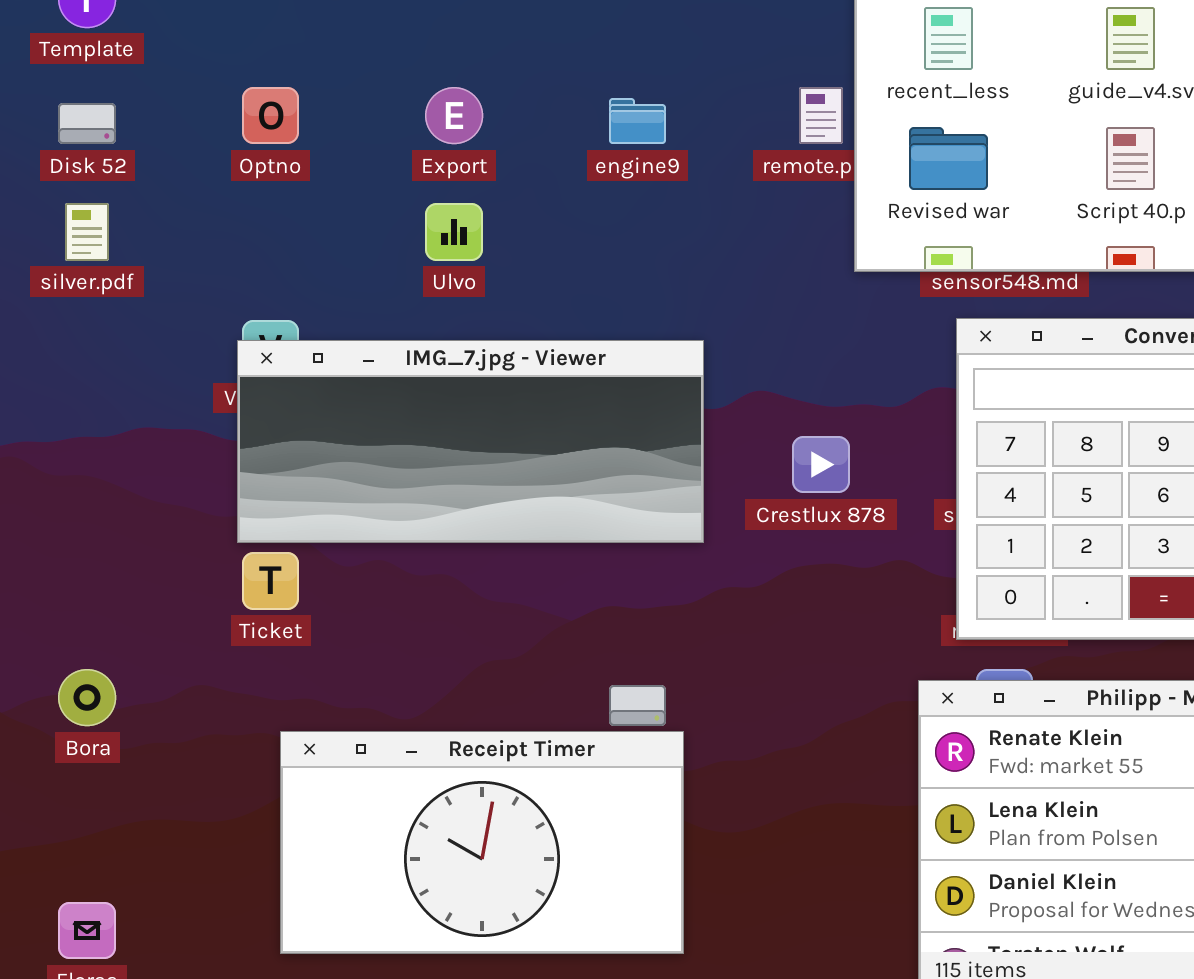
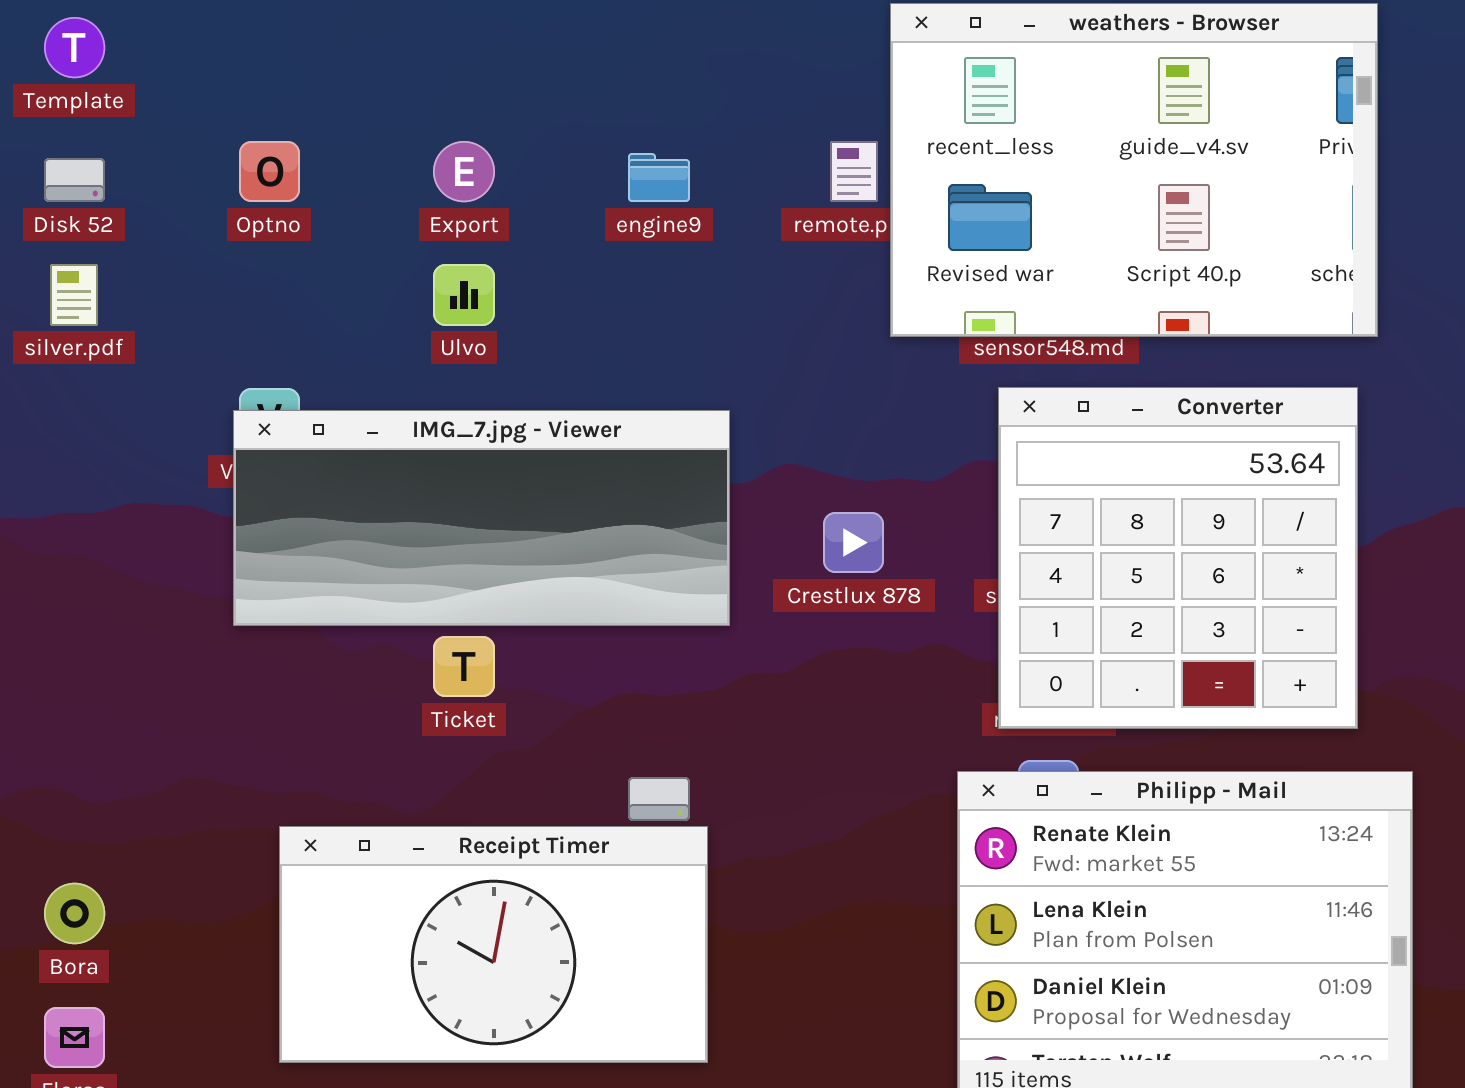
Ticket: [242,552,299,610] -> [433,636,495,697], moved
Bora: [58,669,116,726] -> [44,883,105,944], moved

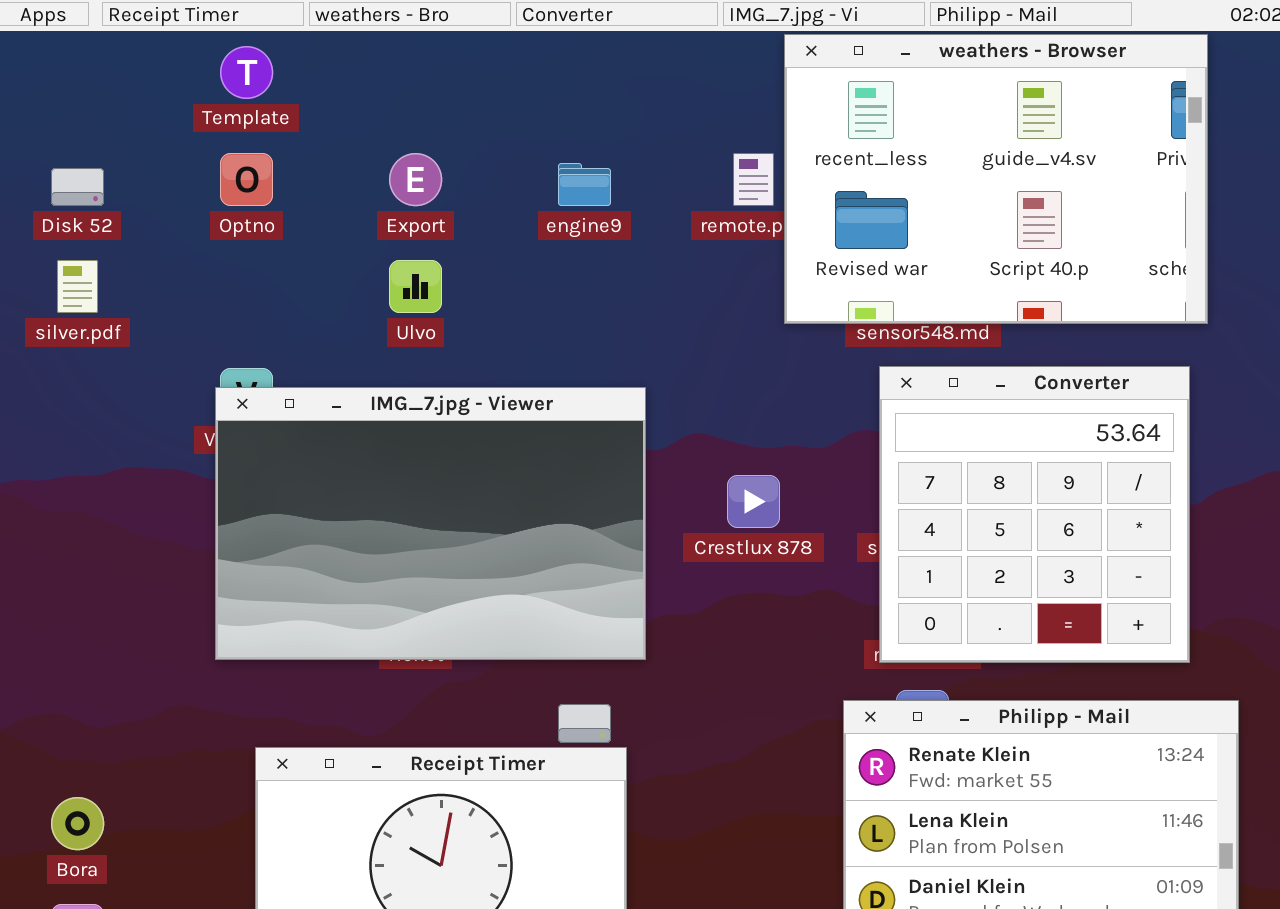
Template: [44,17,105,78] -> [220,46,273,99], moved
IMG_7.jpg - Viewer: [233,410,730,626] -> [215,387,646,660], resized

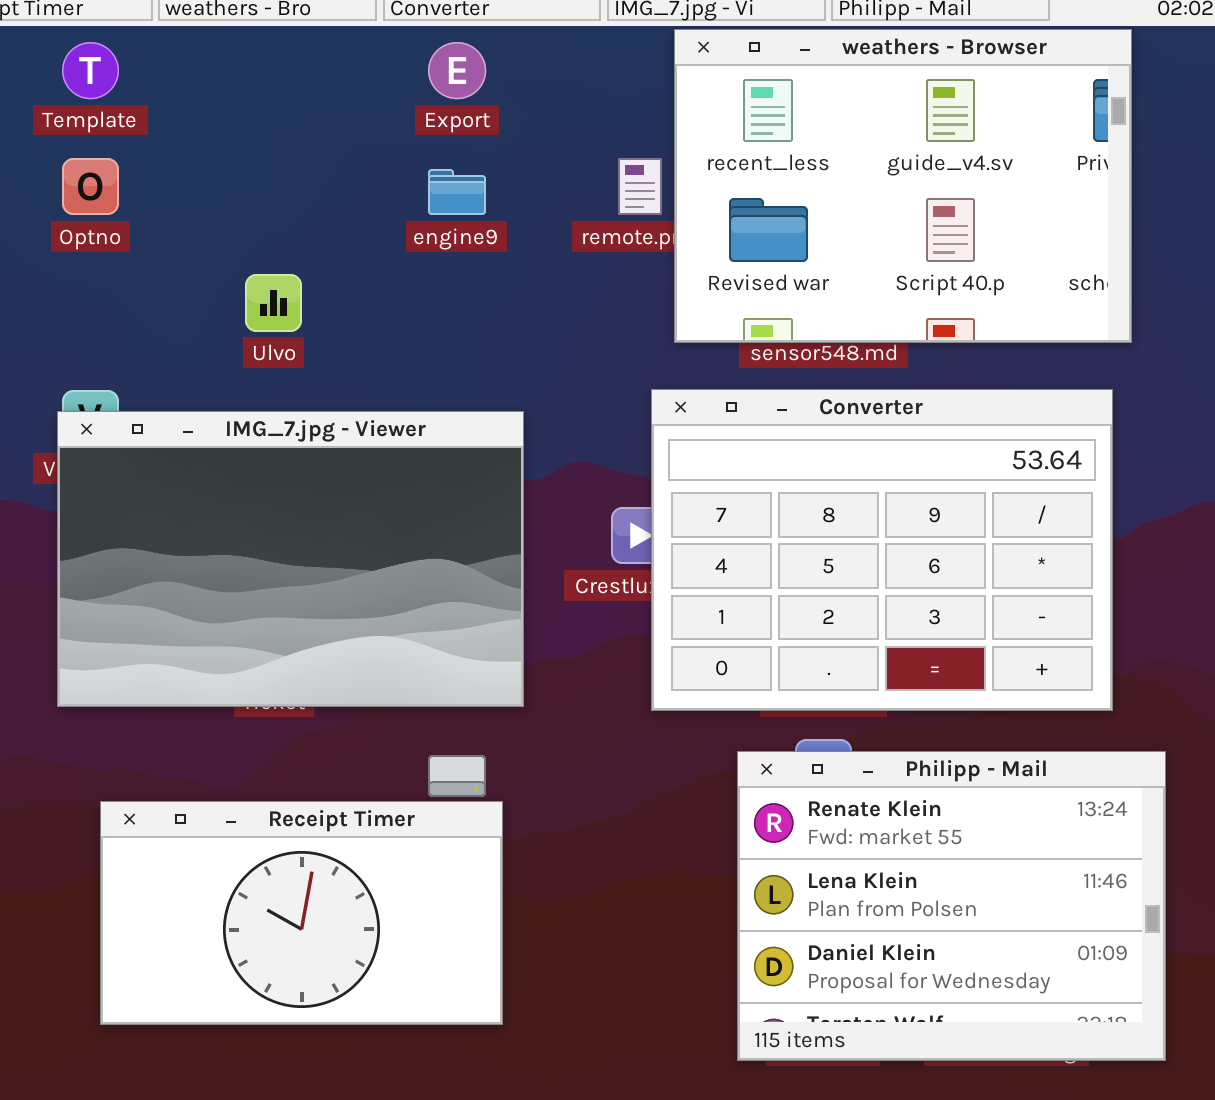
Export: [389,153,442,206] -> [428,42,486,99], moved
Converter: [879,366,1190,663] -> [651,389,1113,711], resized

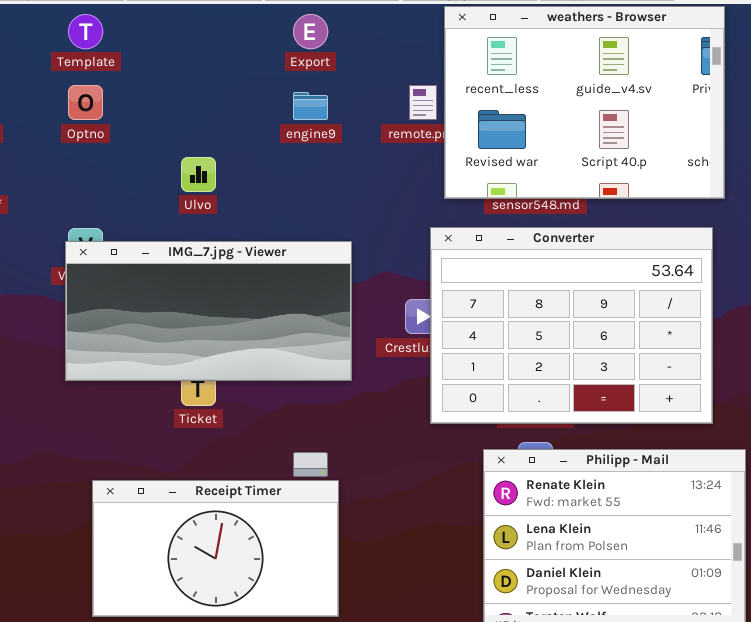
IMG_7.jpg - Viewer: [57,411,524,707] -> [65,241,352,381], resized

